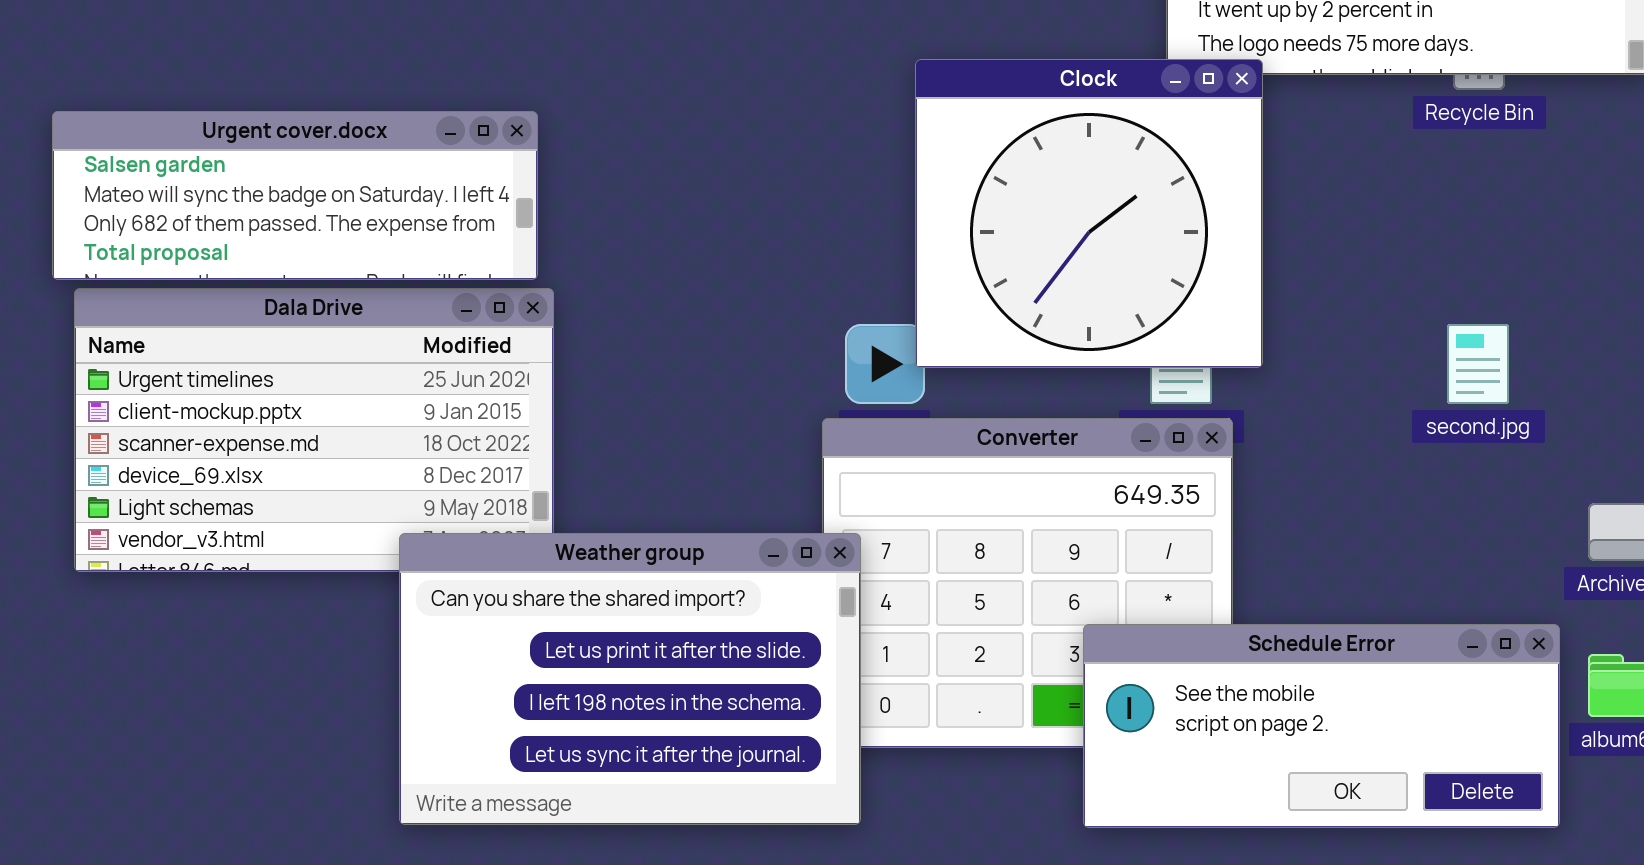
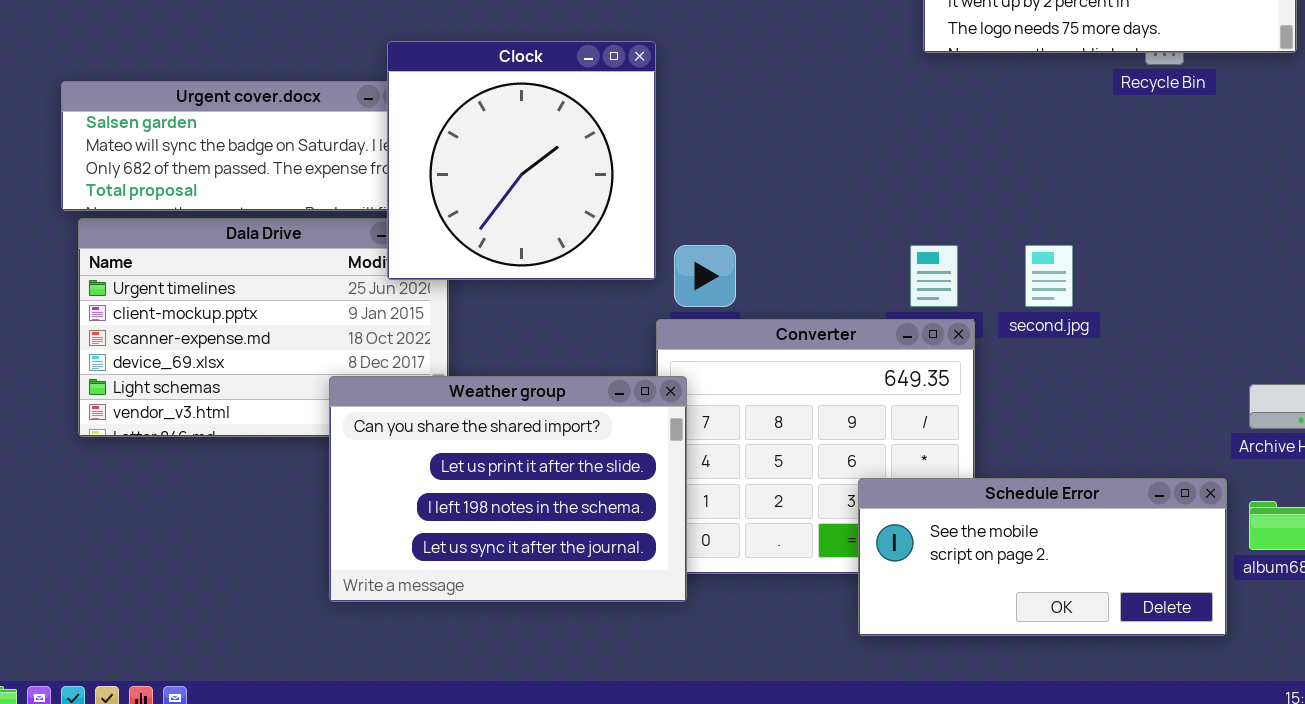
Clock: [915,59,1263,368] -> [387,41,656,280], moved
second.jpg: [1447,324,1509,404] -> [1025,245,1073,307], moved
Weather group: [399,533,861,825] -> [329,376,687,602], moved

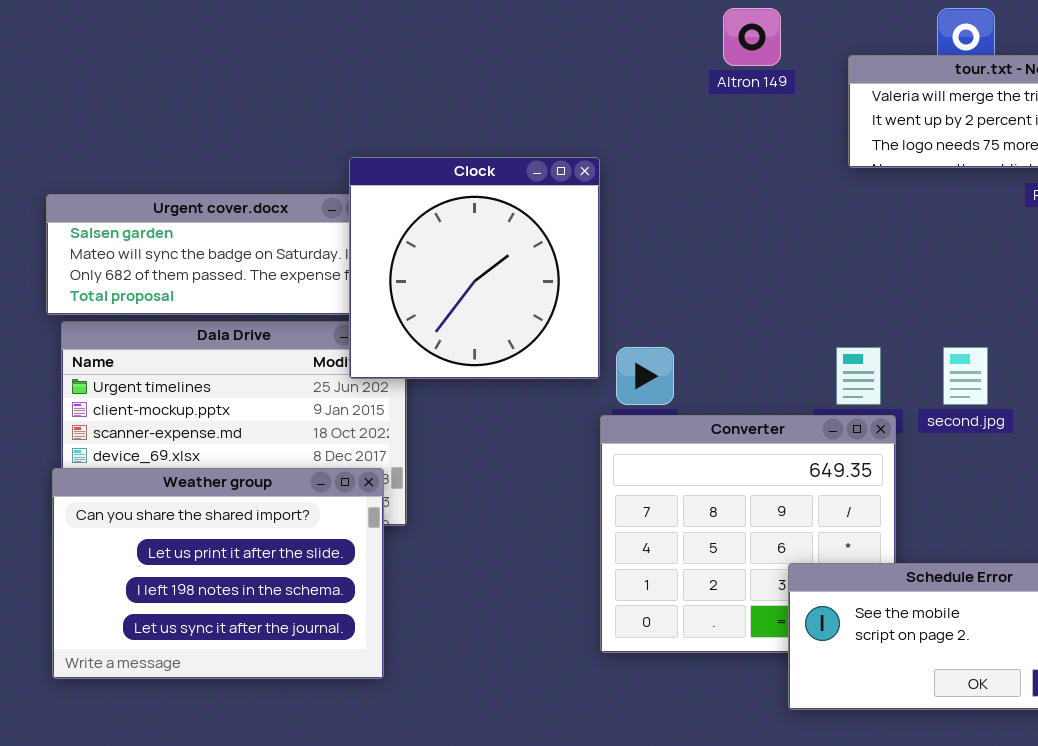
Weather group: [329,376,687,602] -> [52,468,384,679], moved

